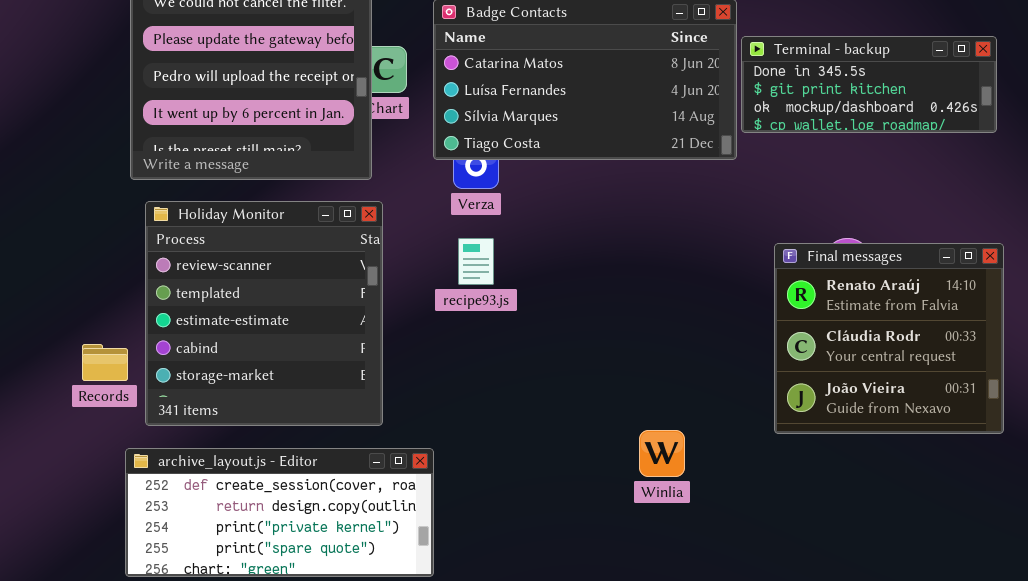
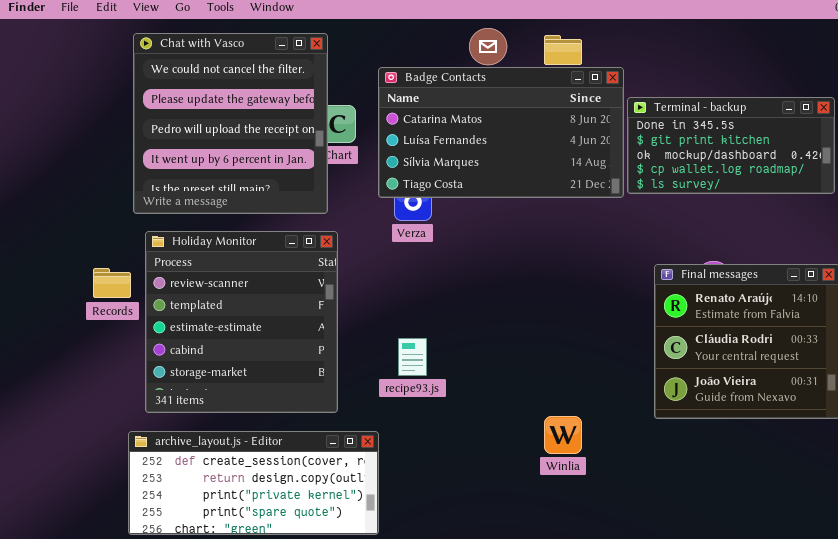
Terminal - backup: [741,36,997,133] -> [627,97,835,194], resized
recipe93.js: [458,238,494,285] -> [398,338,427,376], moved
Records: [82,344,128,381] -> [93,268,131,298], moved

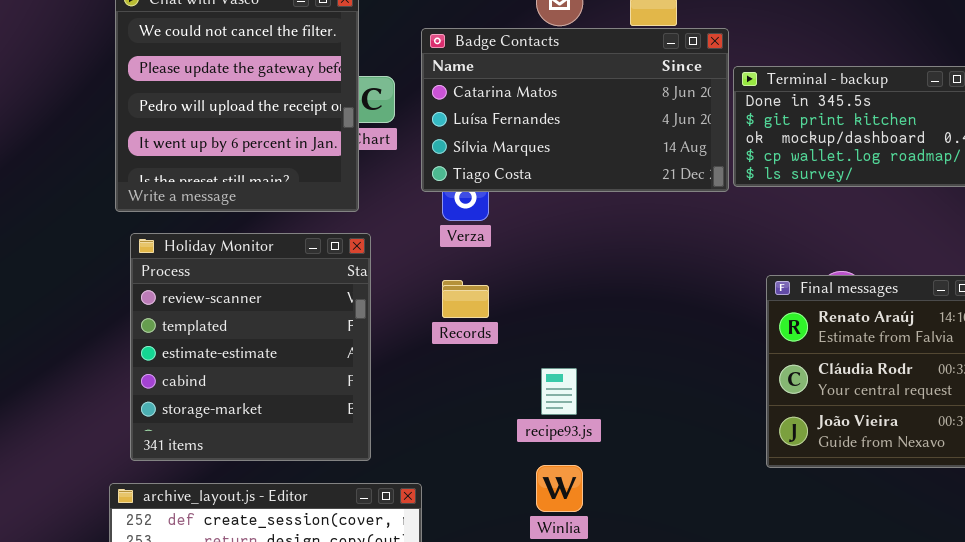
Records: [93,268,131,298] -> [442,280,489,318], moved
recipe93.js: [398,338,427,376] -> [541,368,577,415], moved
Winlia: [544,416,582,454] -> [536,465,583,512], moved

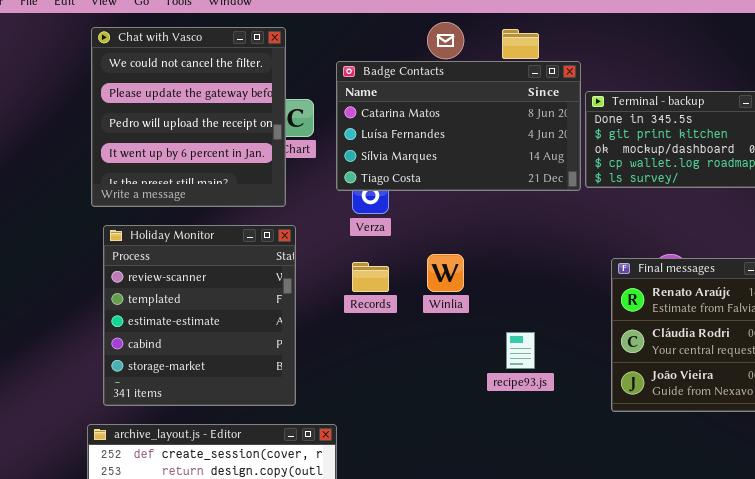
recipe93.js: [541,368,577,415] -> [506,332,535,369], moved
Winlia: [536,465,583,512] -> [427,254,464,292], moved

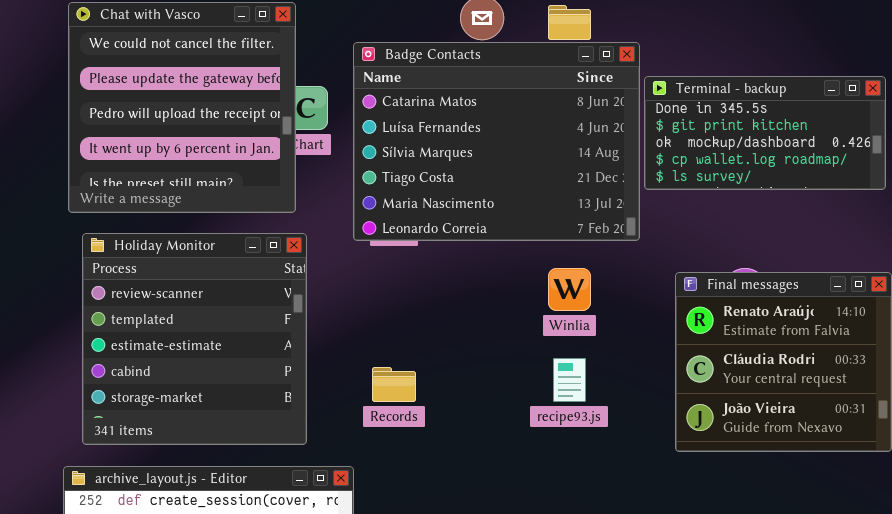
Badge Contacts: [336,61,581,191] -> [353,42,640,241], resized
Winlia: [427,254,464,292] -> [548,268,591,311], moved
Records: [352,262,389,292] -> [372,367,416,402], moved

